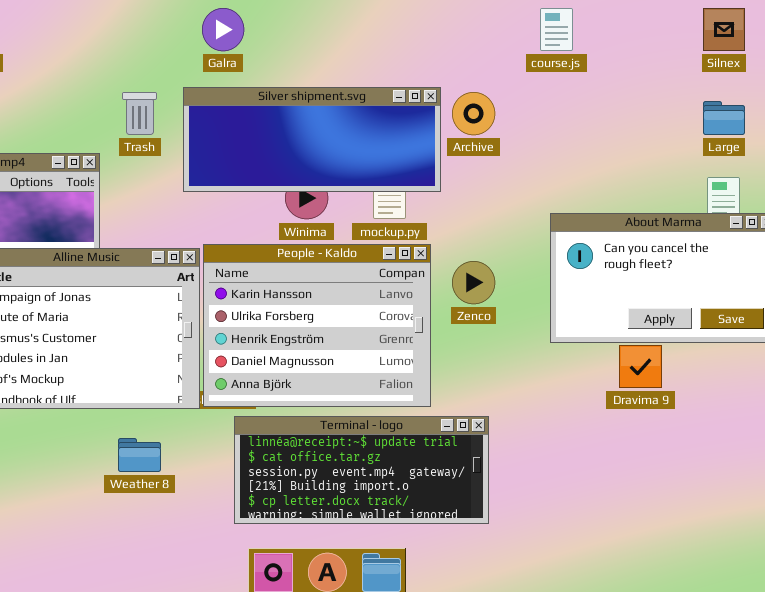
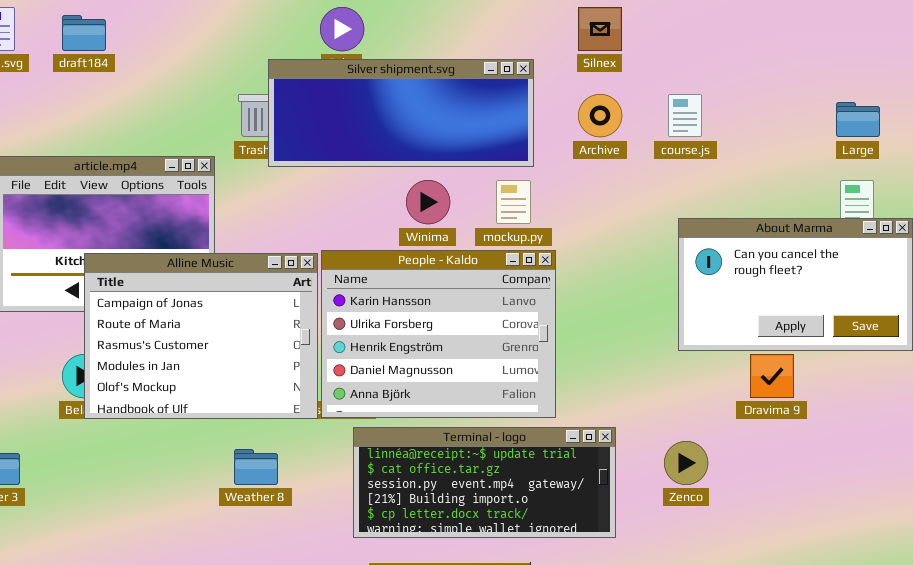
course.js: [540,8,573,51] -> [668,94,702,137], moved
Silnex: [703,8,745,51] -> [578,7,622,51], moved
Silver shipment.svg: [183,87,441,192] -> [268,59,534,167], moved
Zenco: [452,261,495,304] -> [664,441,708,485], moved

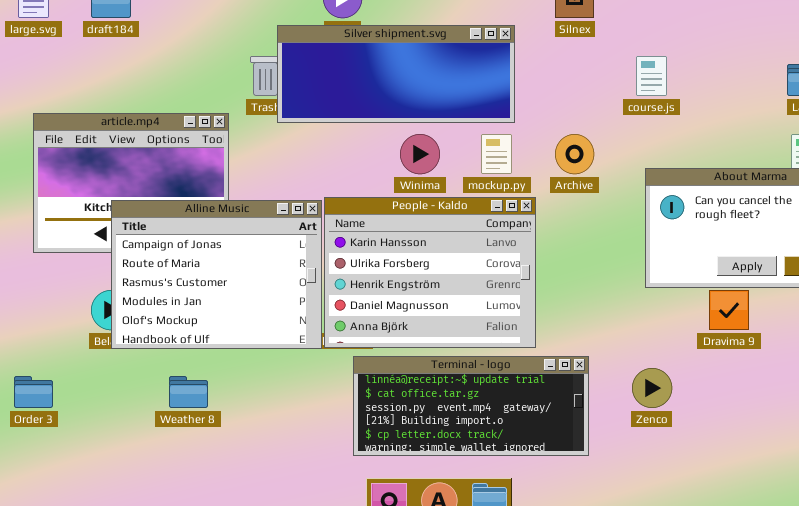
Archive: [578,94,622,137] -> [555,134,594,174], moved
Weather 8: [234,449,278,485] -> [169,376,208,408], moved

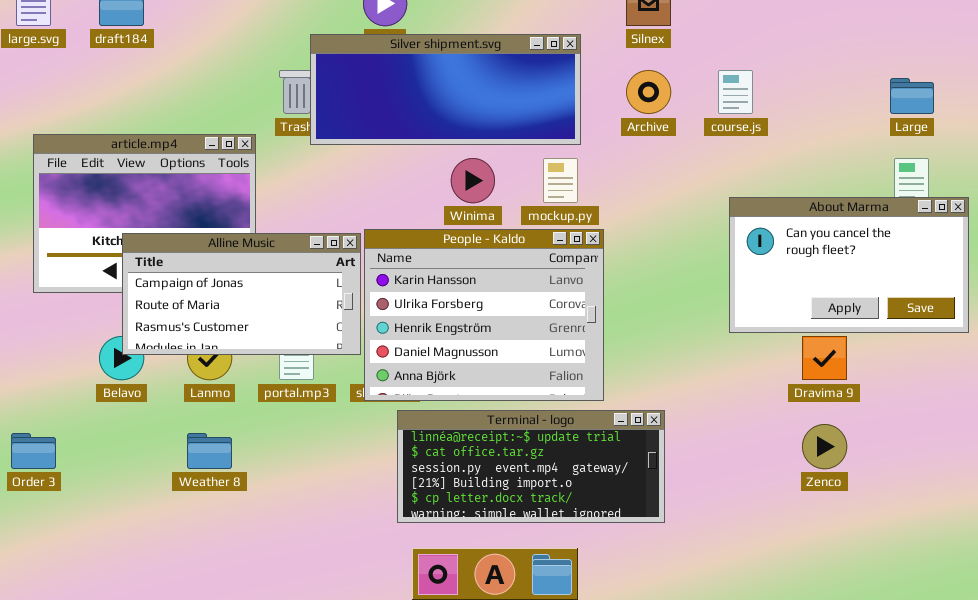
Archive: [555,134,594,174] -> [626,70,671,114], moved
Alline Music: [111,200,322,349] -> [122,233,361,355], resized
Zenco: [632,368,672,408] -> [802,424,847,469], moved

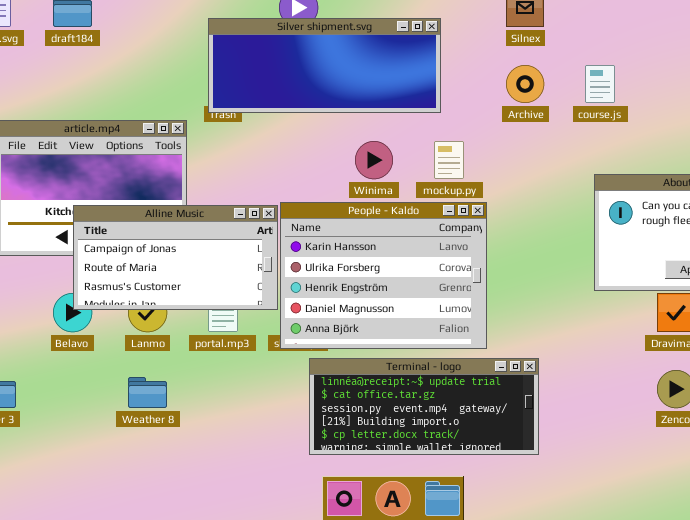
Silver shipment.svg: [310,34,581,145] -> [208,18,441,113], moved

